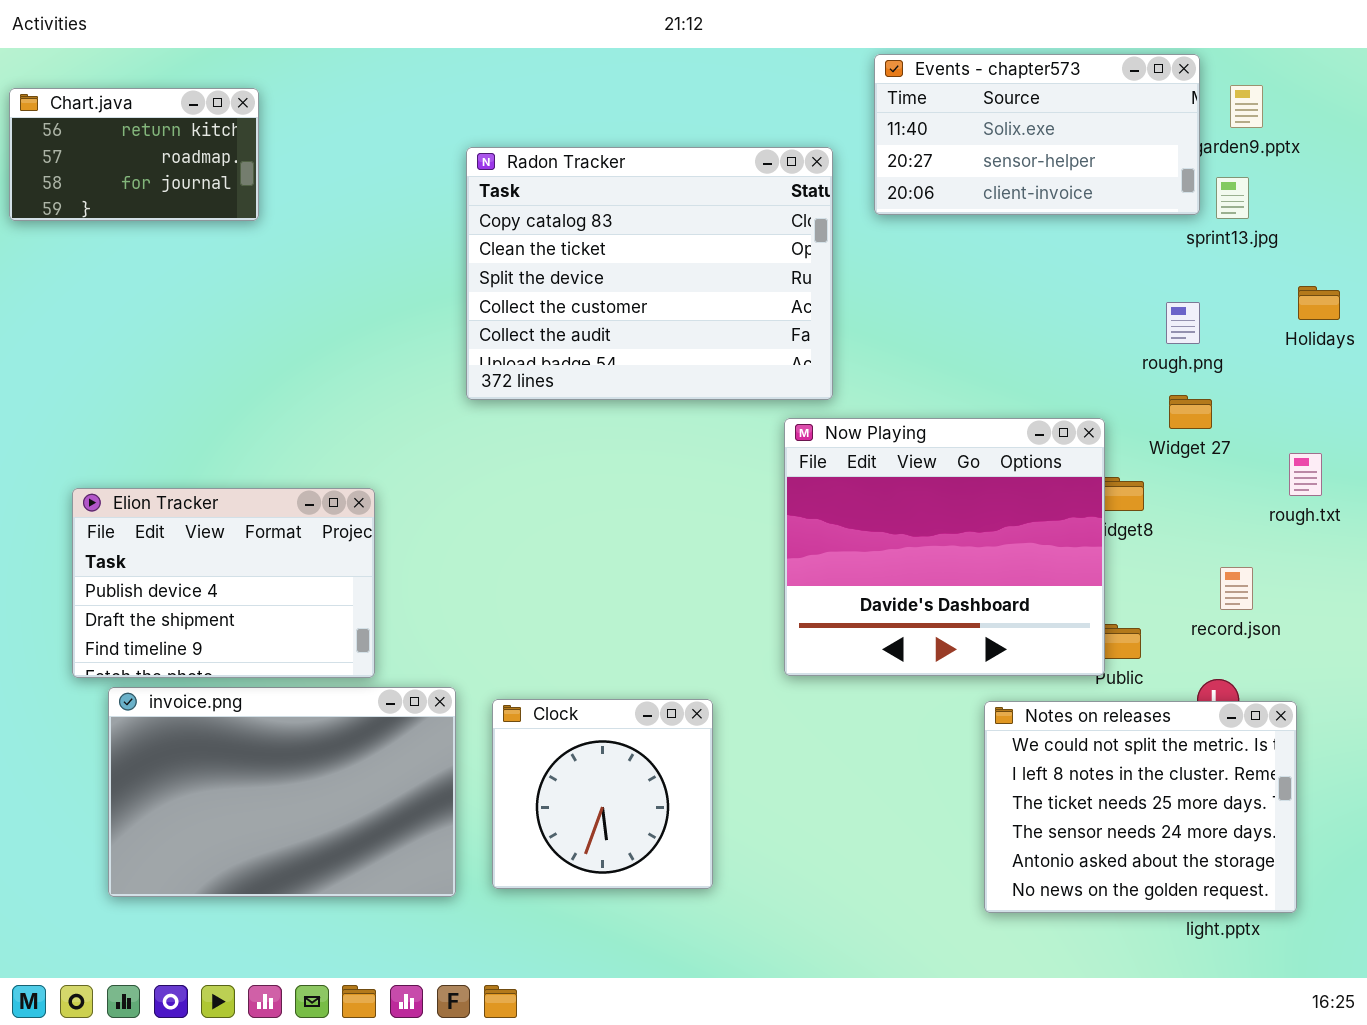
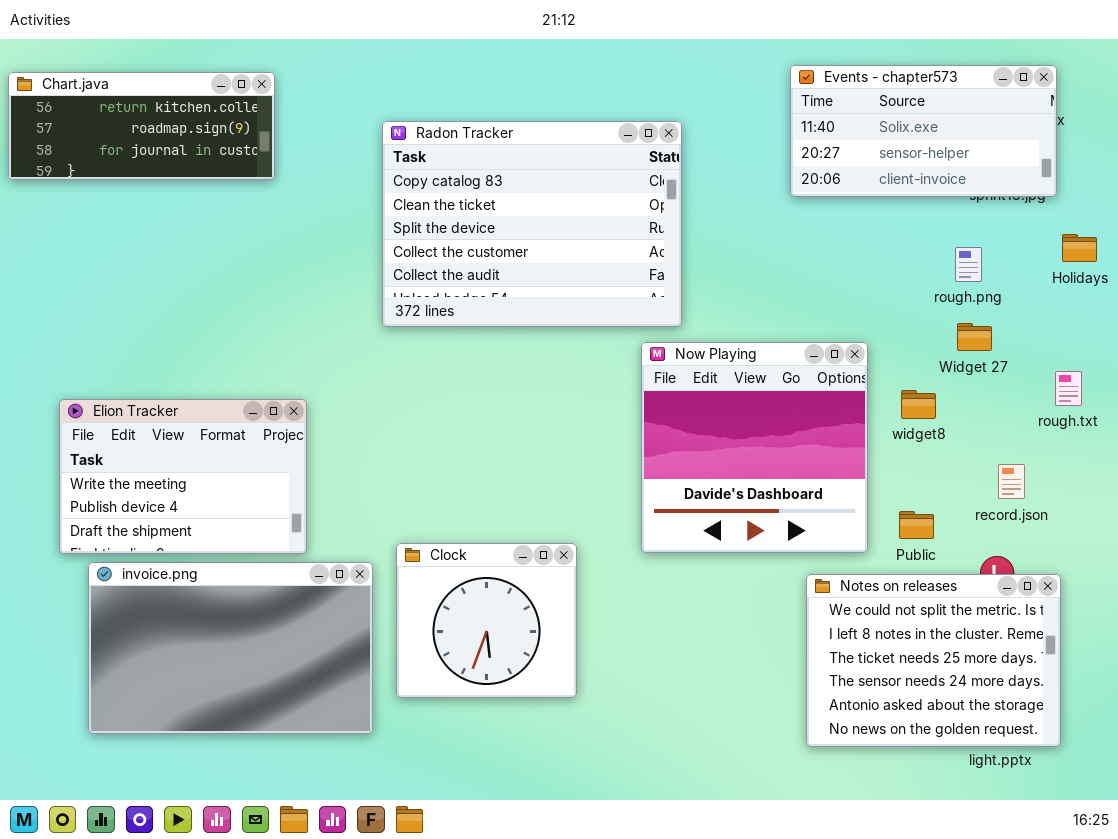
Events - chapter573: [874,54,1200,215] -> [790,65,1057,197], moved
Chart.java: [9,88,259,221] -> [8,72,275,180], resized
Now Playing: [784,418,1105,676] -> [641,342,868,553], resized
Elion Tracker: [72,488,375,678] -> [59,399,307,554], scrolled up 1 row
Clock: [492,699,713,889] -> [396,543,577,698], moved

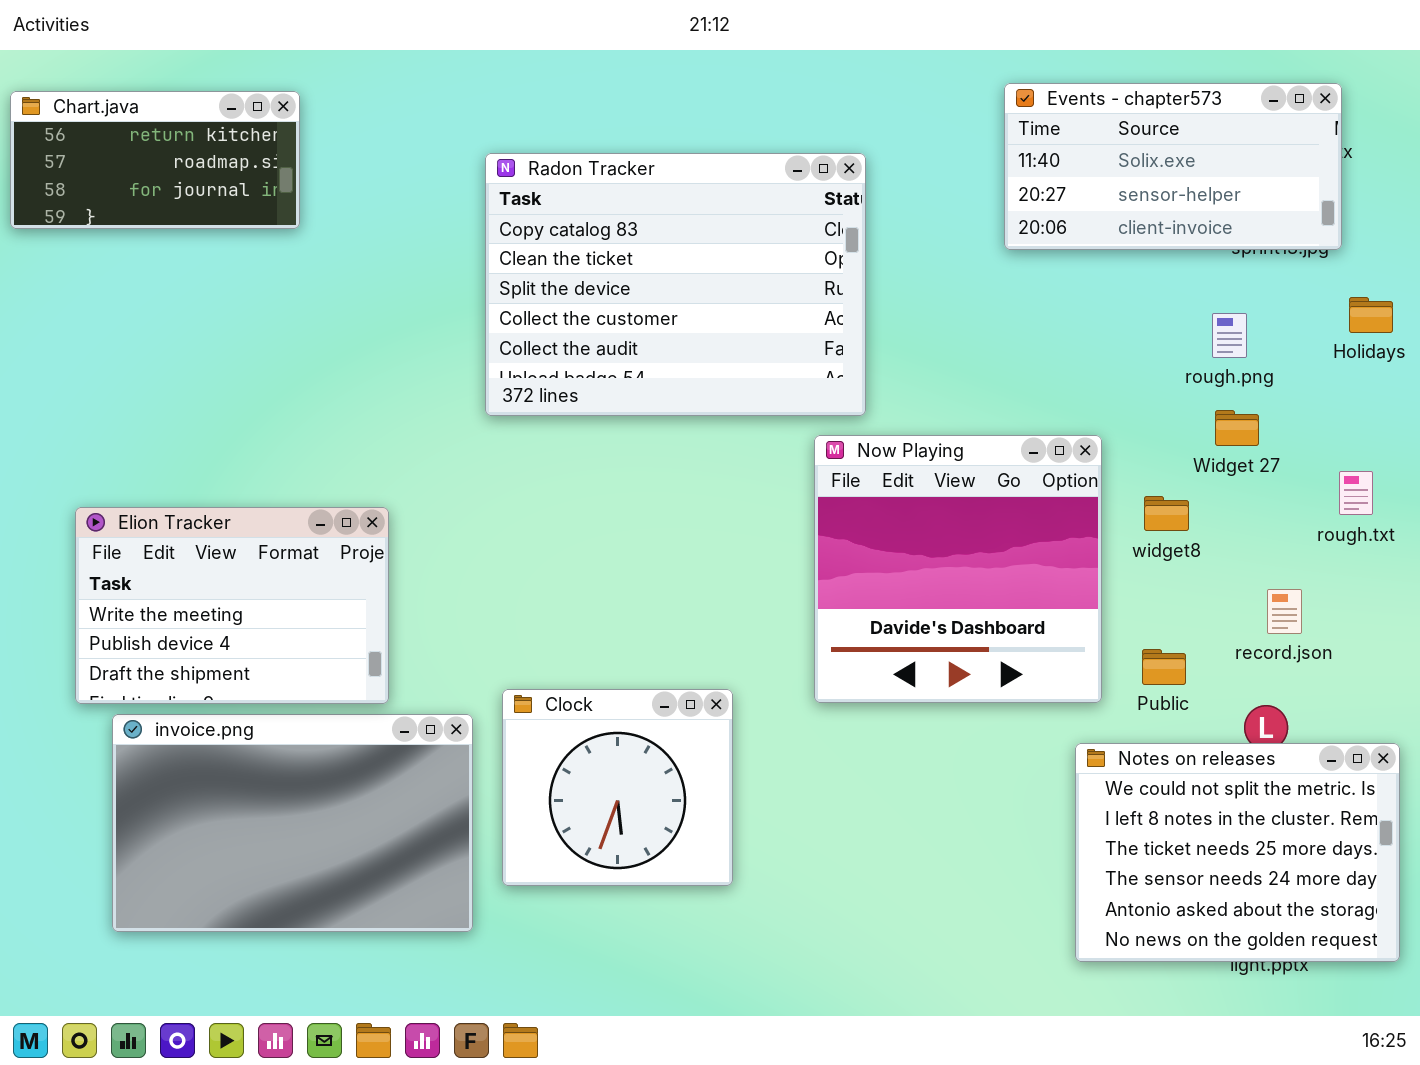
Chart.java: [8,72,275,180] -> [10,91,300,229], resized
Notes on releases: [806,574,1061,747] -> [1075,743,1400,962], moved

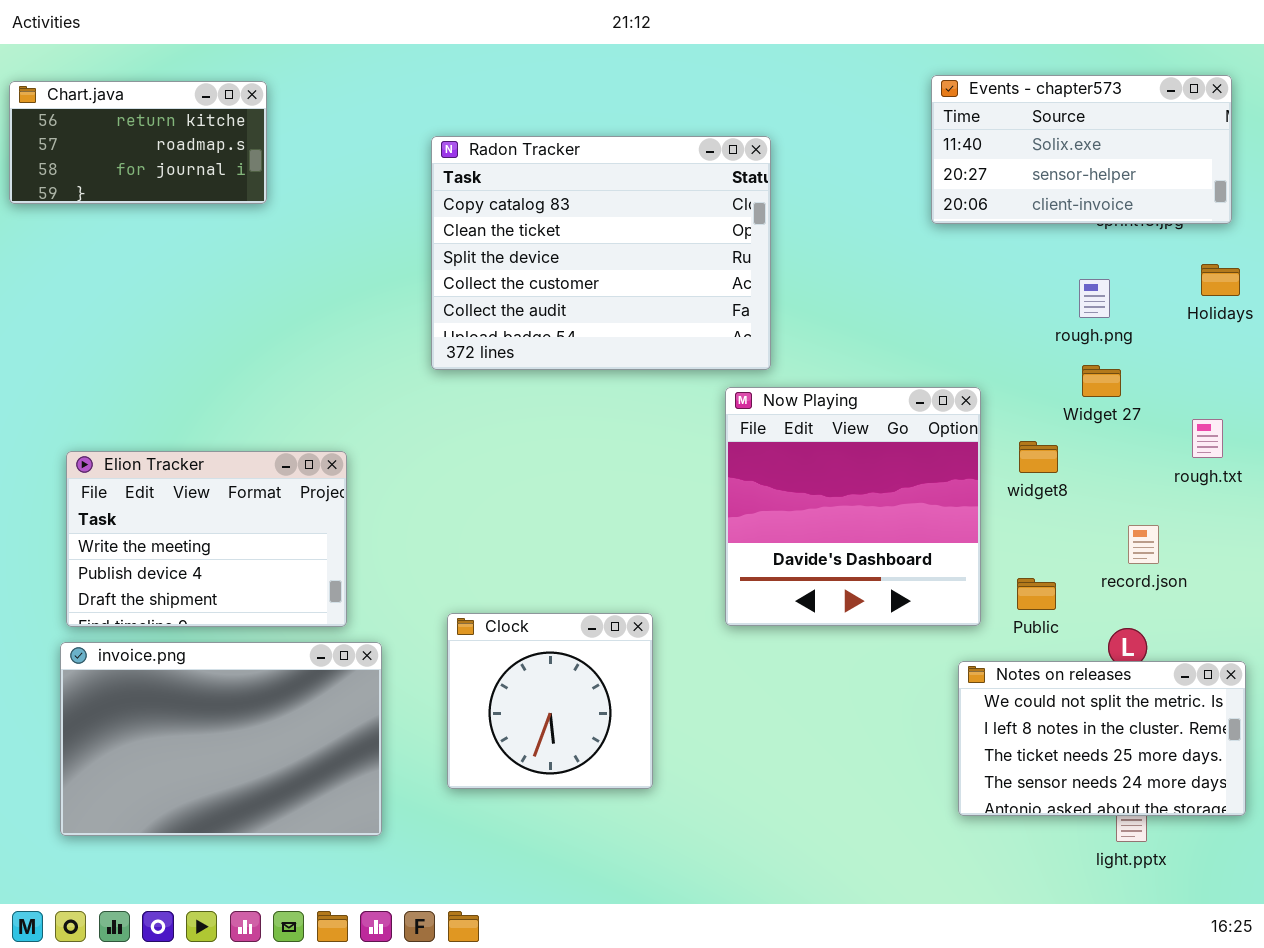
Events - chapter573: [1004,83,1342,250] -> [931,75,1232,224], moved
invoice.png: [112,714,473,932] -> [60,642,382,836], moved
Notes on releases: [1075,743,1400,962] -> [958,661,1246,816], resized

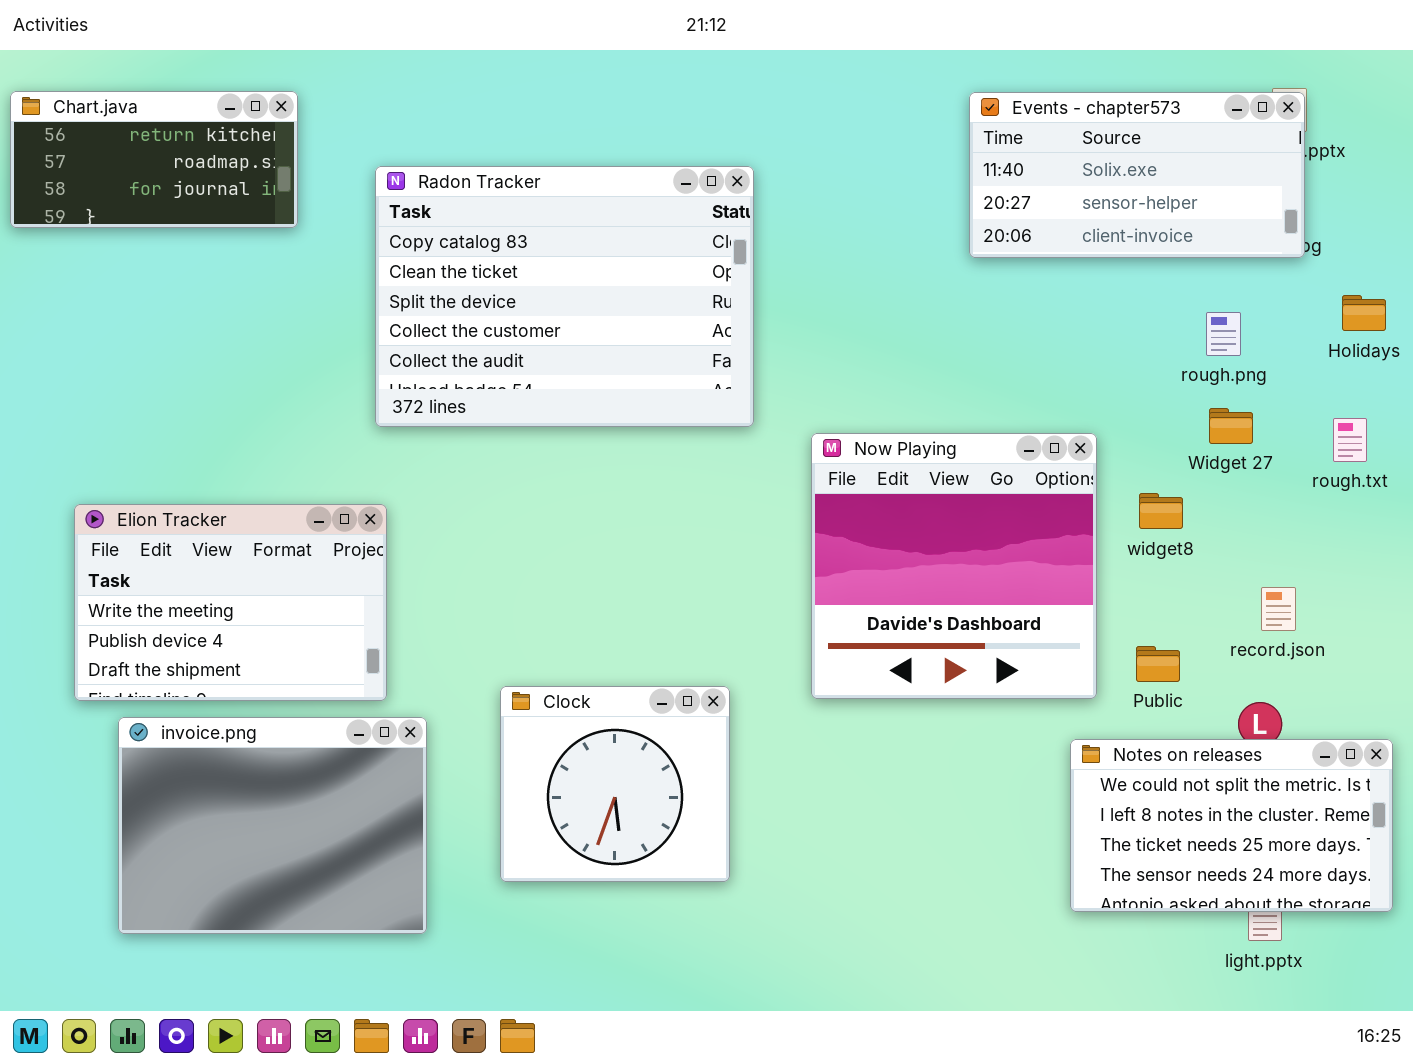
Events - chapter573: [931,75,1232,224] -> [969,92,1305,258], moved
Radon Tracker: [431,136,771,370] -> [375,166,754,427], moved
rough.txt: [1192,419,1223,458] -> [1333,418,1367,462], moved
invoice.png: [60,642,382,836] -> [118,717,427,934], resized

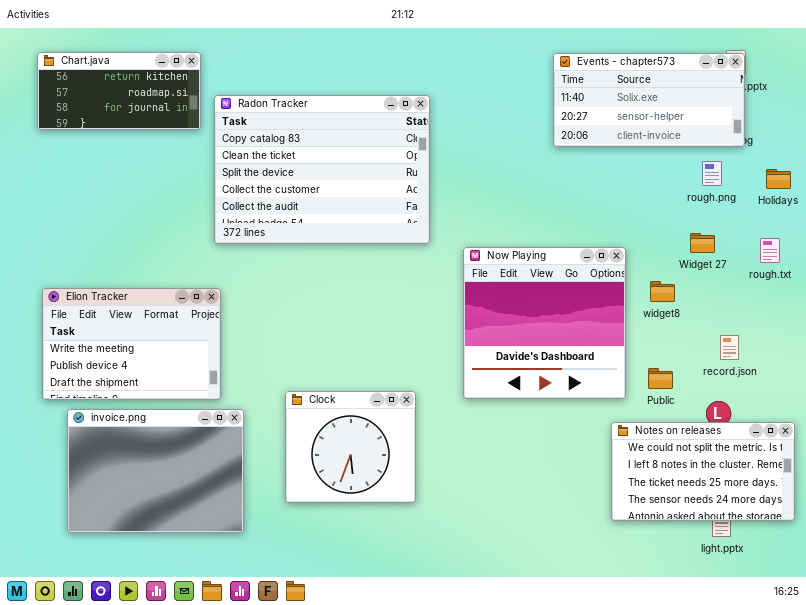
Chart.java: [10,91,298,228] -> [37,52,201,130], moved
rough.png: [1206,312,1241,356] -> [702,161,722,186], moved

